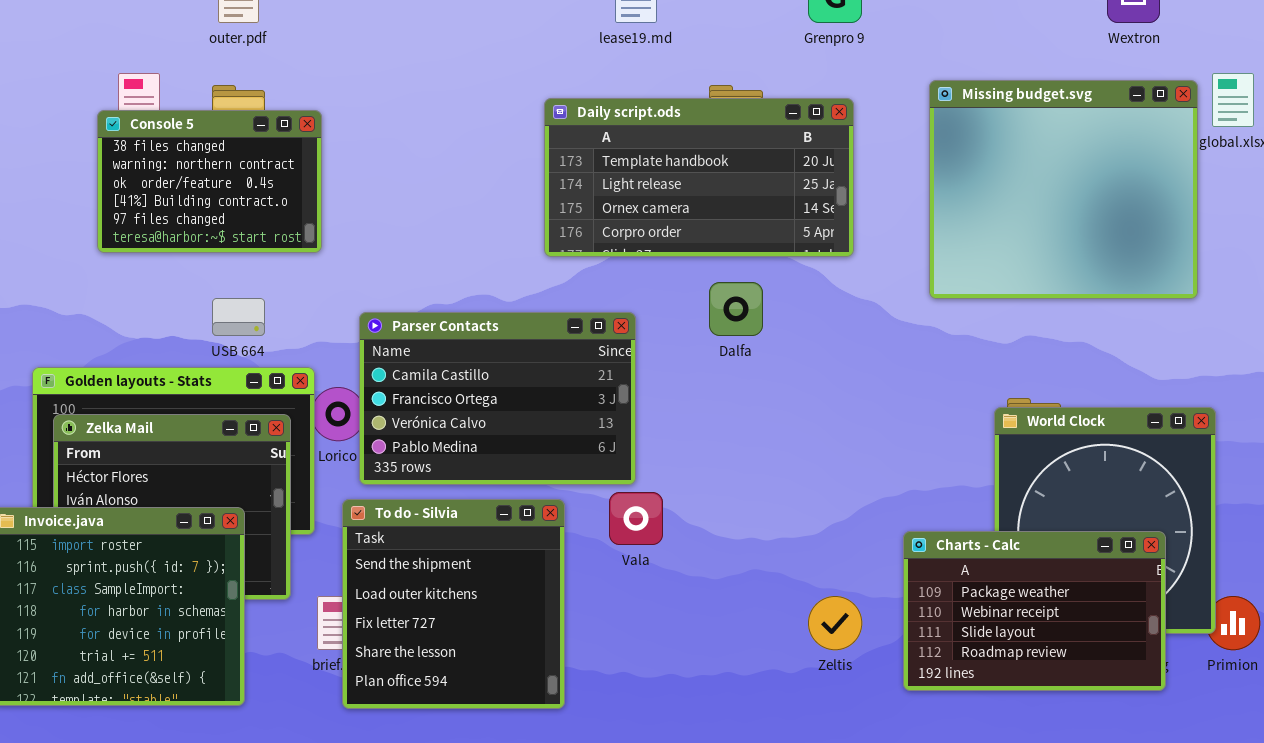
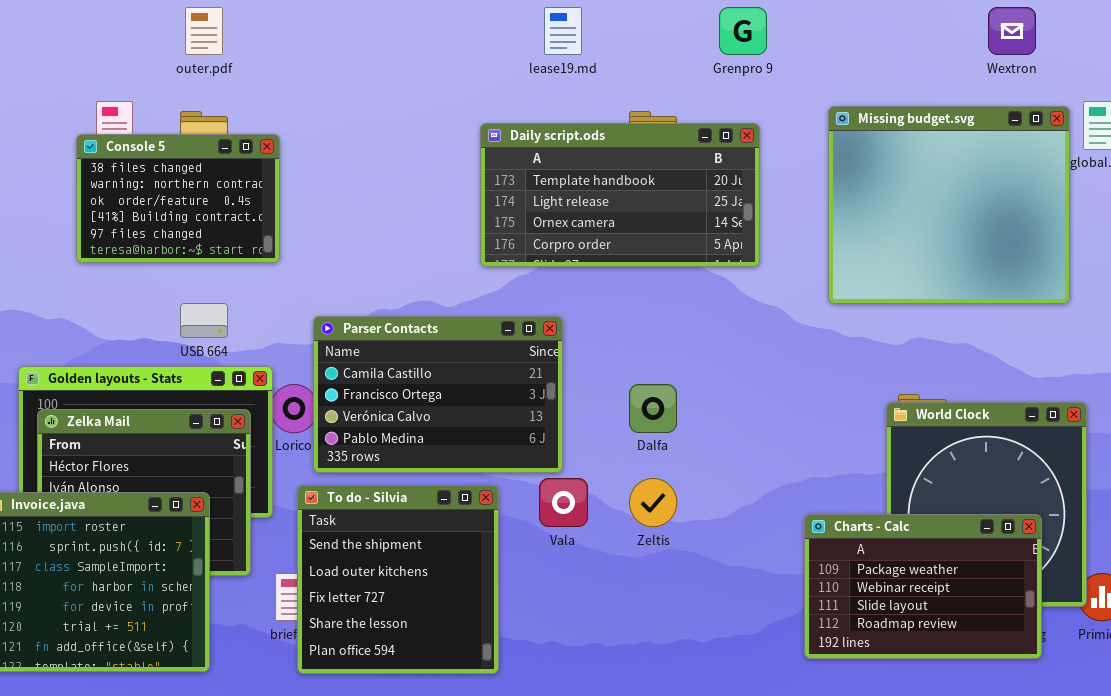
Dalfa: [709,282,763,336] -> [629,384,677,433], moved
Zeltis: [808,596,862,650] -> [629,478,677,527], moved

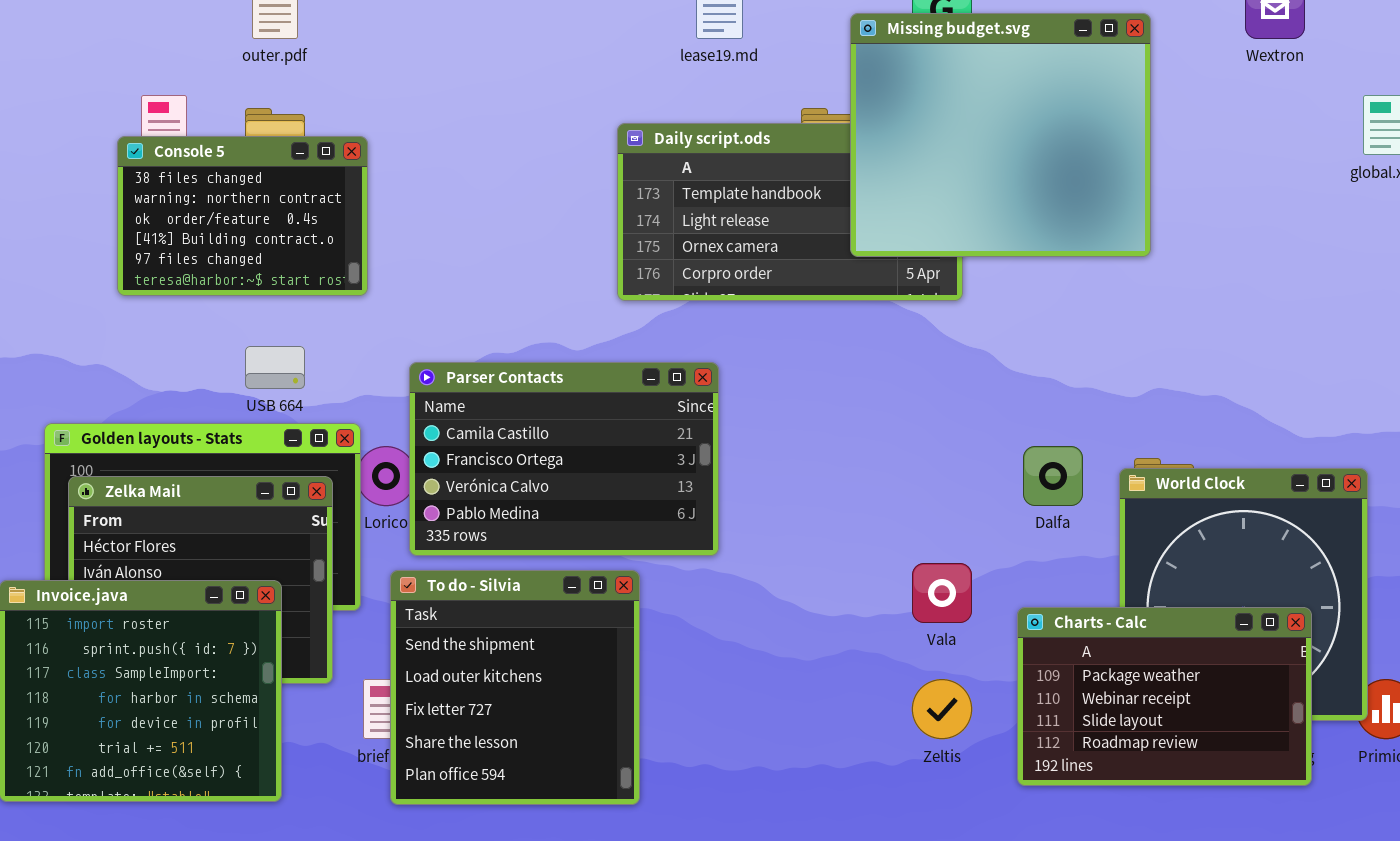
Missing budget.svg: [828,106,1070,304] -> [850,13,1151,257], moved
Dalfa: [629,384,677,433] -> [1023,446,1083,506], moved
Vala: [539,478,588,527] -> [912,563,972,623], moved
Zeltis: [629,478,677,527] -> [912,679,972,739], moved

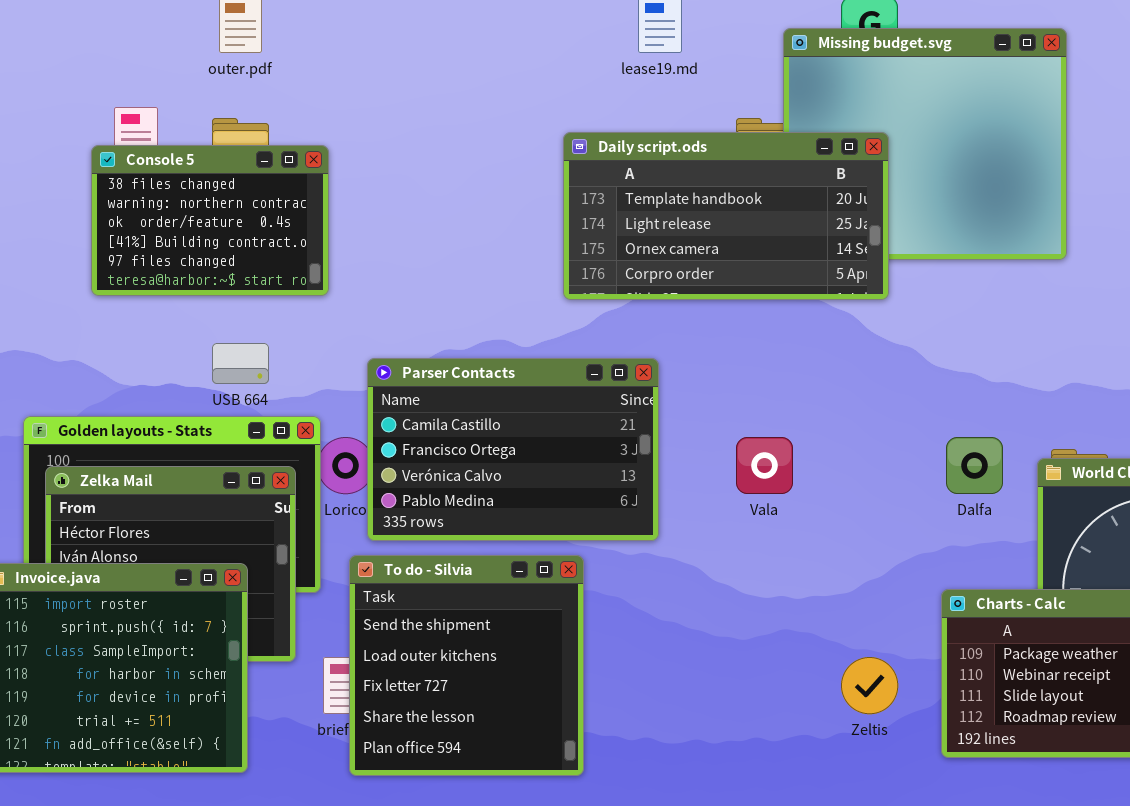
Daily script.ods: [617,123,963,301] -> [563,132,889,300], raised
Vala: [912,563,972,623] -> [736,437,793,494], moved

